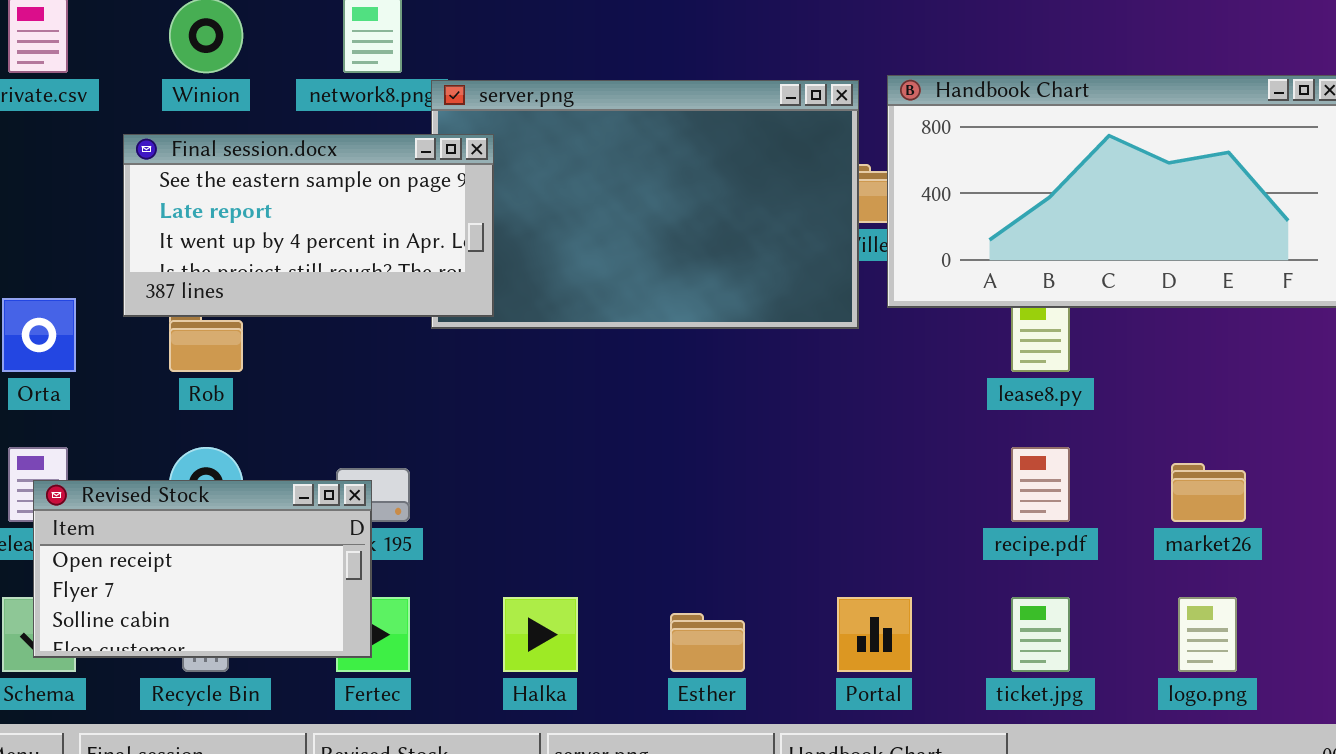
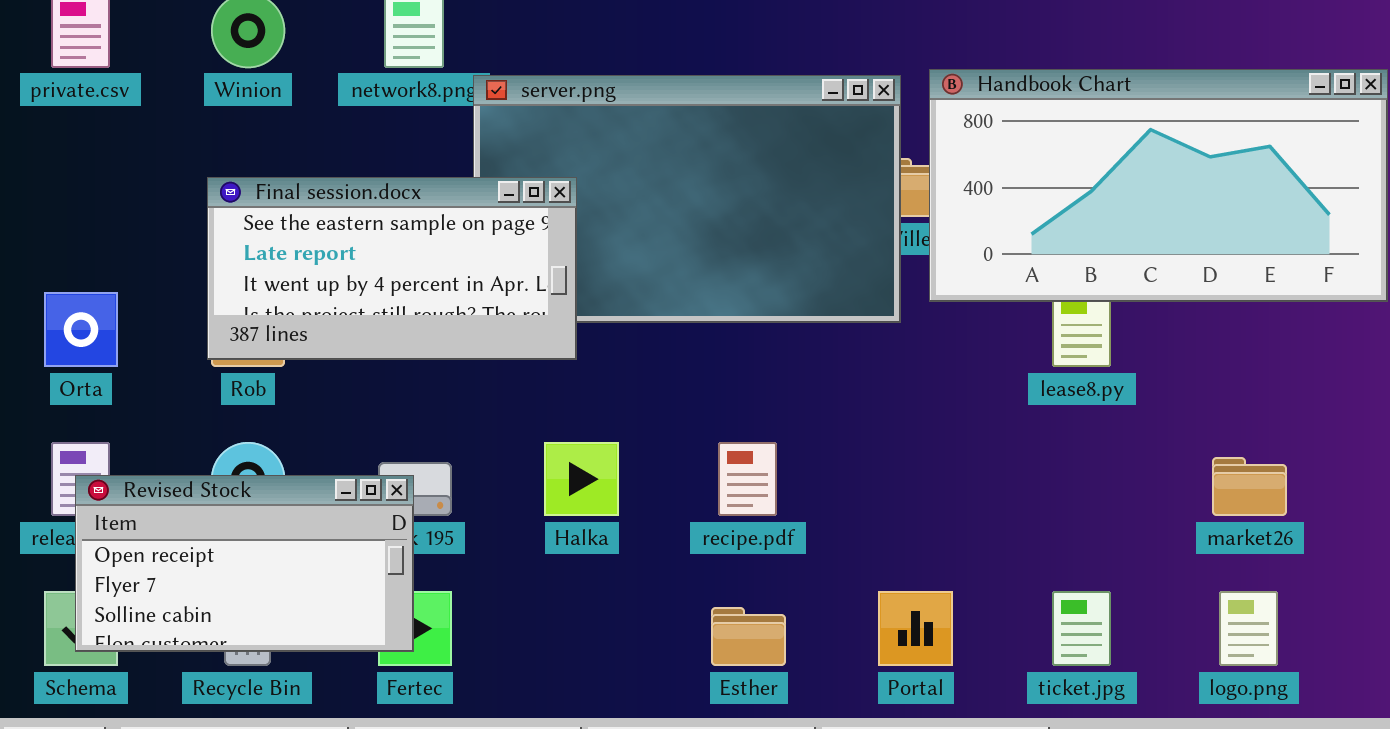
Final session.docx: [123,134,494,317] -> [207,177,577,360], moved
recipe.pdf: [1011,447,1070,522] -> [718,442,777,516], moved
Halka: [503,597,578,672] -> [544,442,619,516], moved

